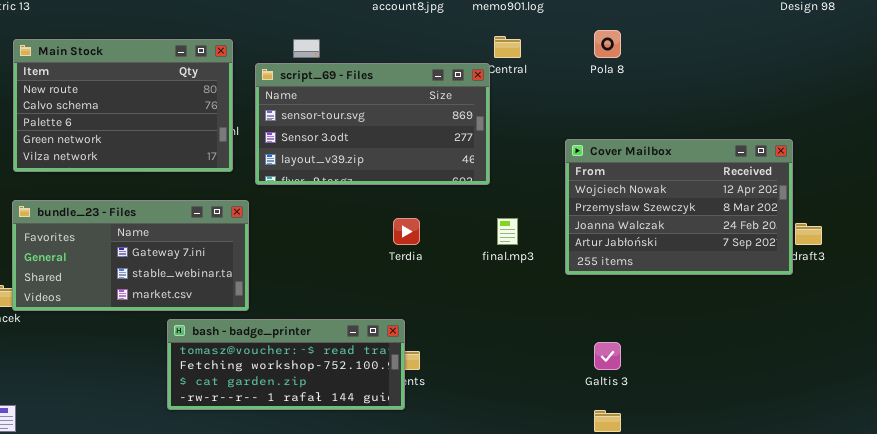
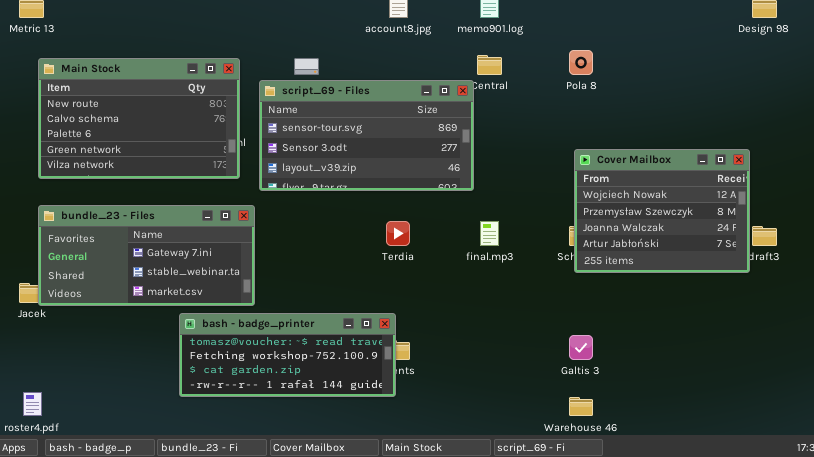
Cover Mailbox: [565,139,793,275] -> [574,149,750,273], resized

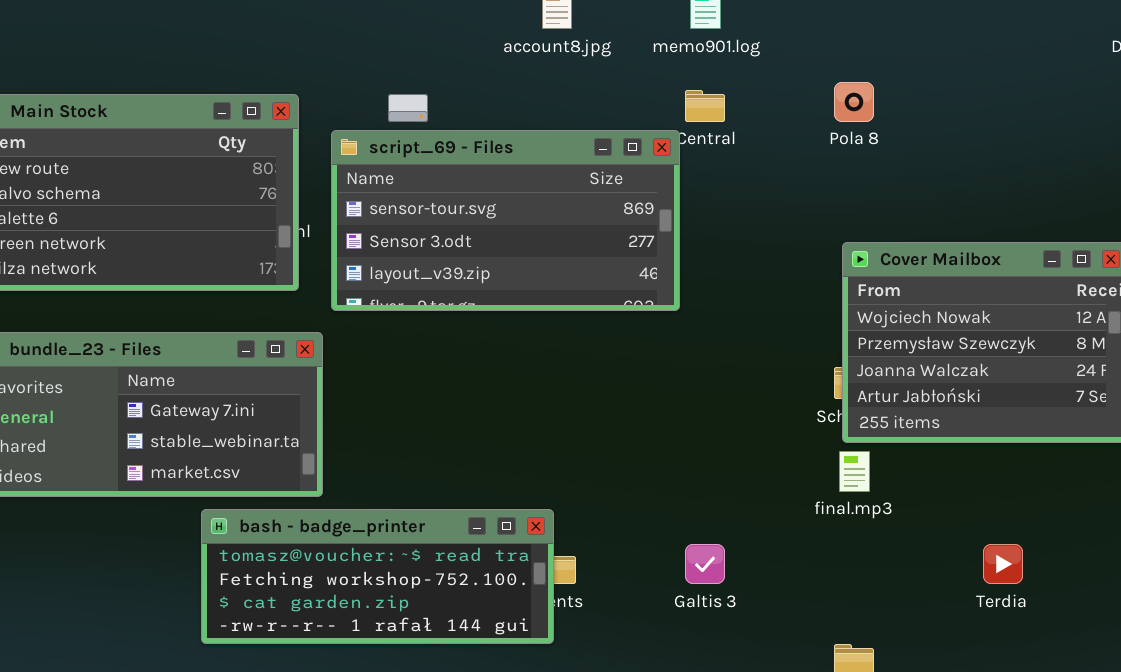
Terdia: [386,221,410,246] -> [983,544,1023,584], moved
final.mp3: [480,221,499,246] -> [839,451,870,492], moved
Galtis 3: [569,335,593,360] -> [685,544,725,584], moved

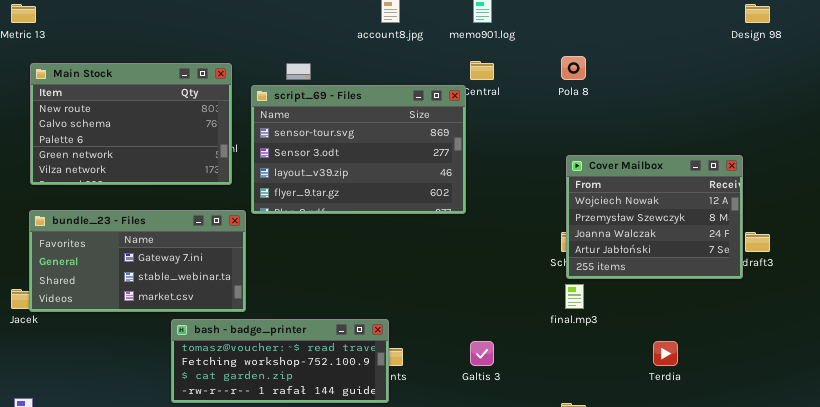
script_69 - Files: [331,130,680,311] -> [251,85,466,214], resized

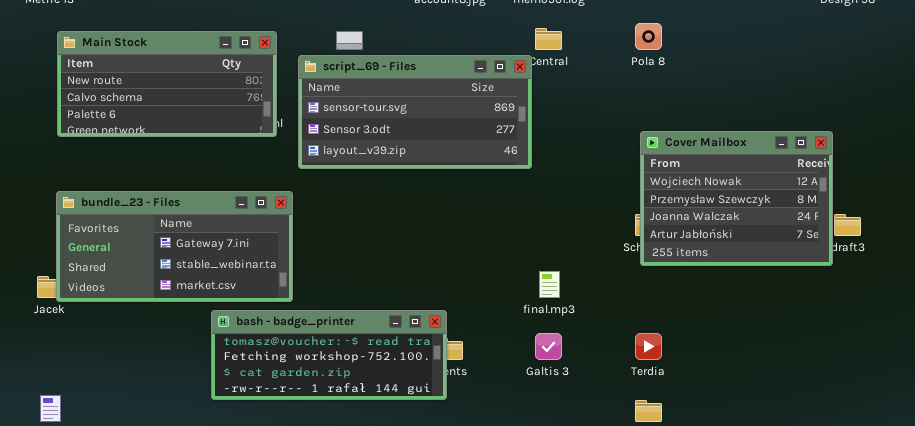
Main Stock: [30,63,232,185] -> [57,31,277,137], resized
script_69 - Files: [251,85,466,214] -> [298,55,532,169], resized
final.mp3: [565,284,584,309] -> [539,271,560,298], moved
Terdia: [653,341,678,366] -> [635,333,662,360], moved

